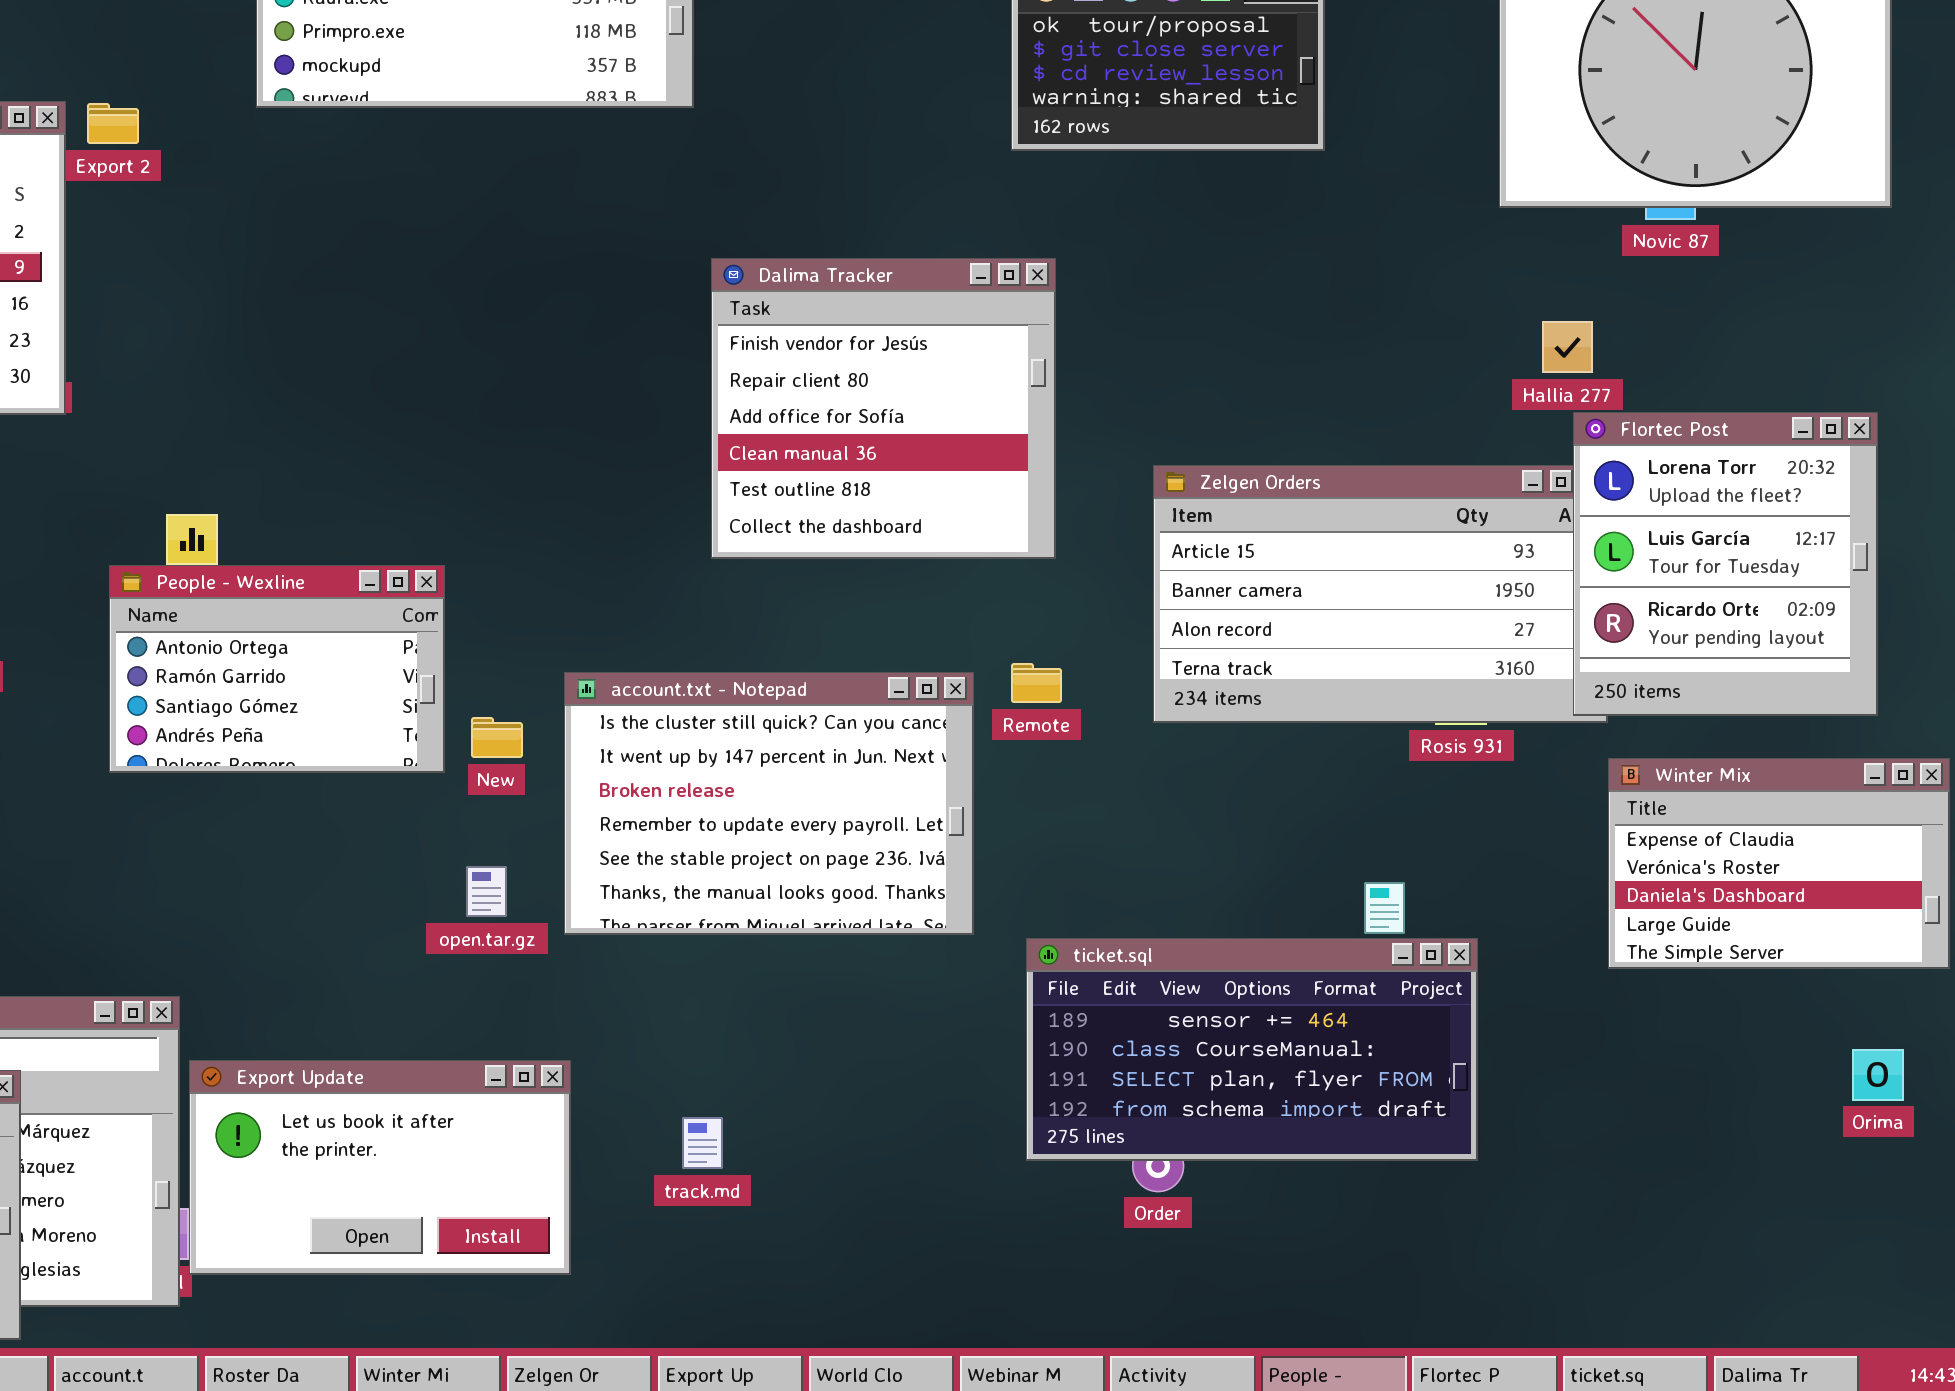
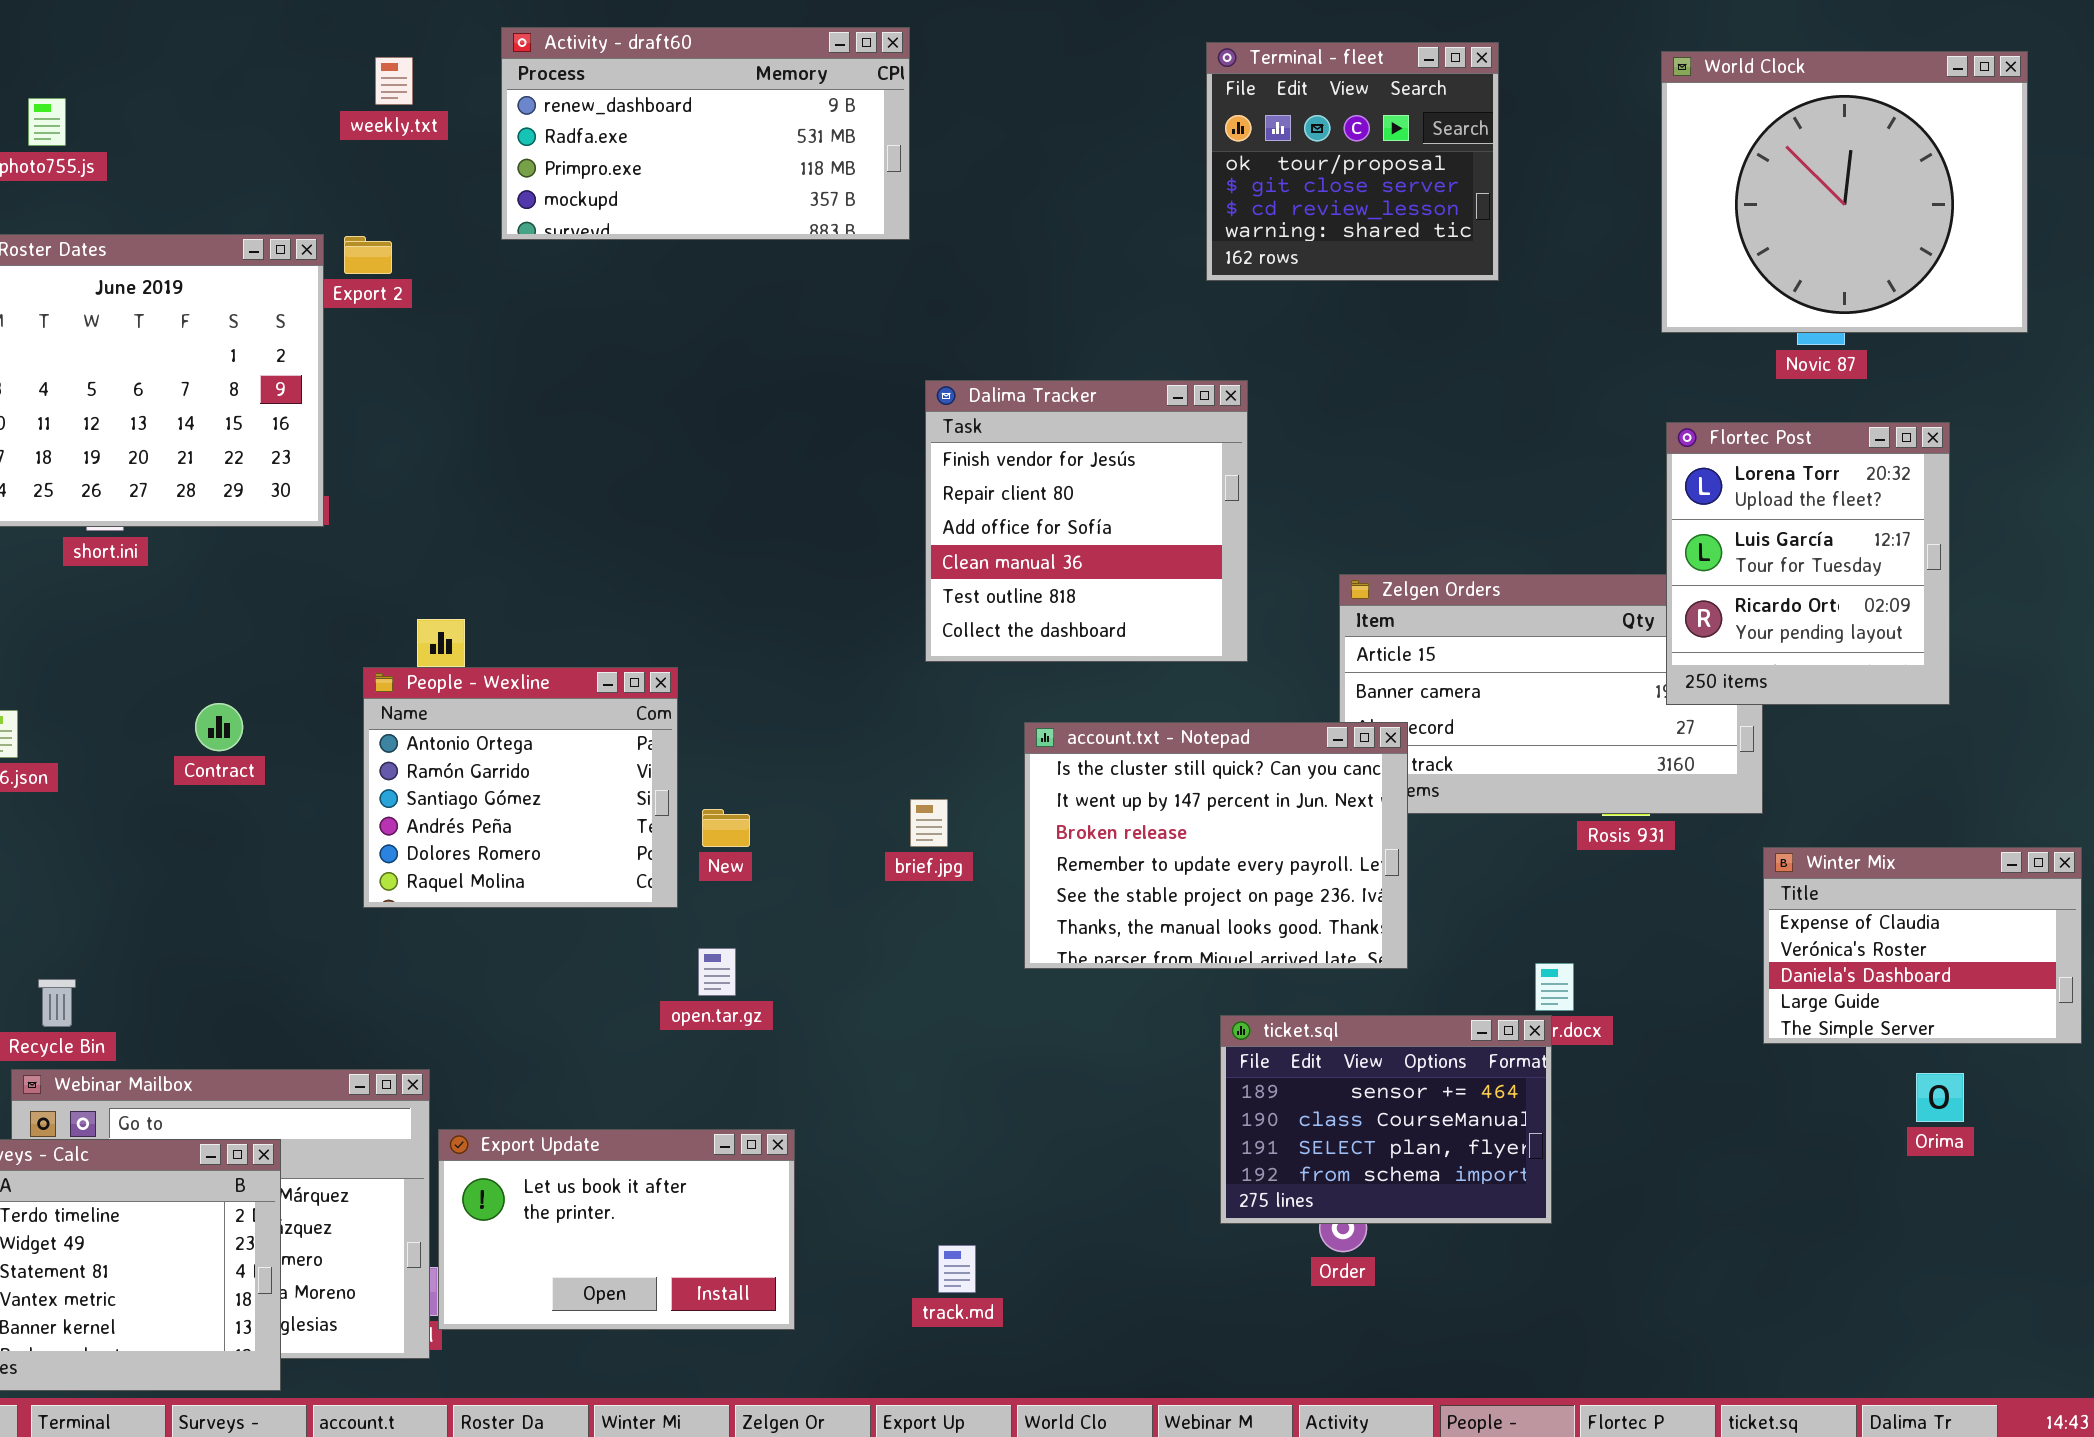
Flortec Post: [1573,412,1878,716] -> [1666,422,1950,705], moved
People - Wexline: [109,565,445,773] -> [363,667,678,908], resized
account.txt - Notepad: [564,672,974,935] -> [1024,722,1408,969], moved
ticket.sql: [1026,938,1478,1161] -> [1220,1015,1552,1224], resized
Orima: [1852,1049,1904,1101] -> [1916,1073,1964,1122], moved
track.md: [682,1117,723,1169] -> [938,1245,976,1293], moved

